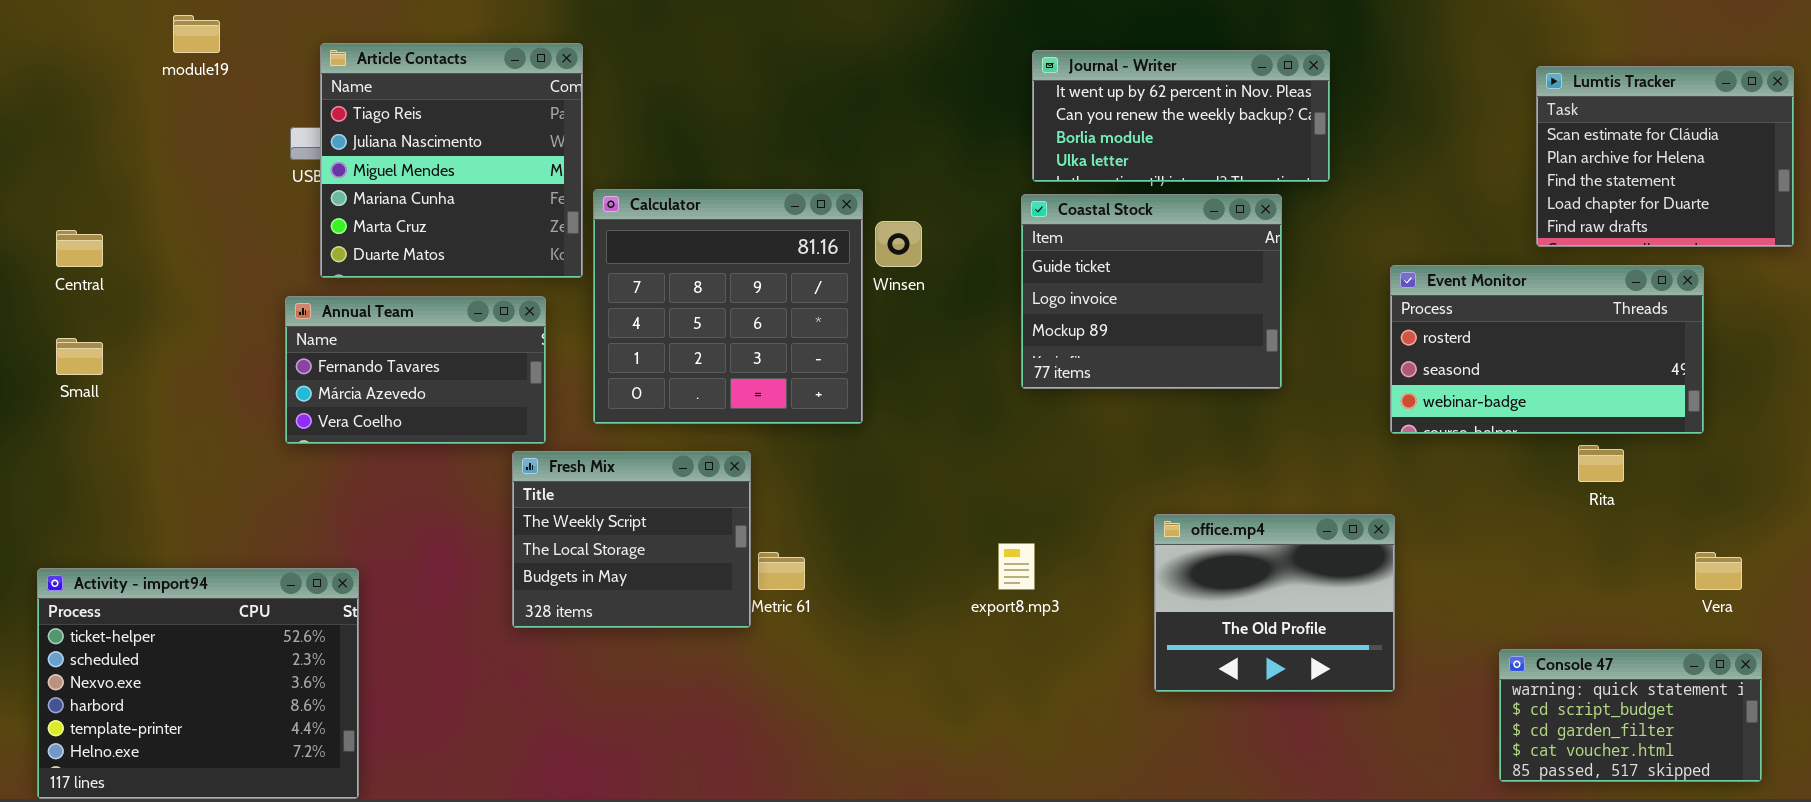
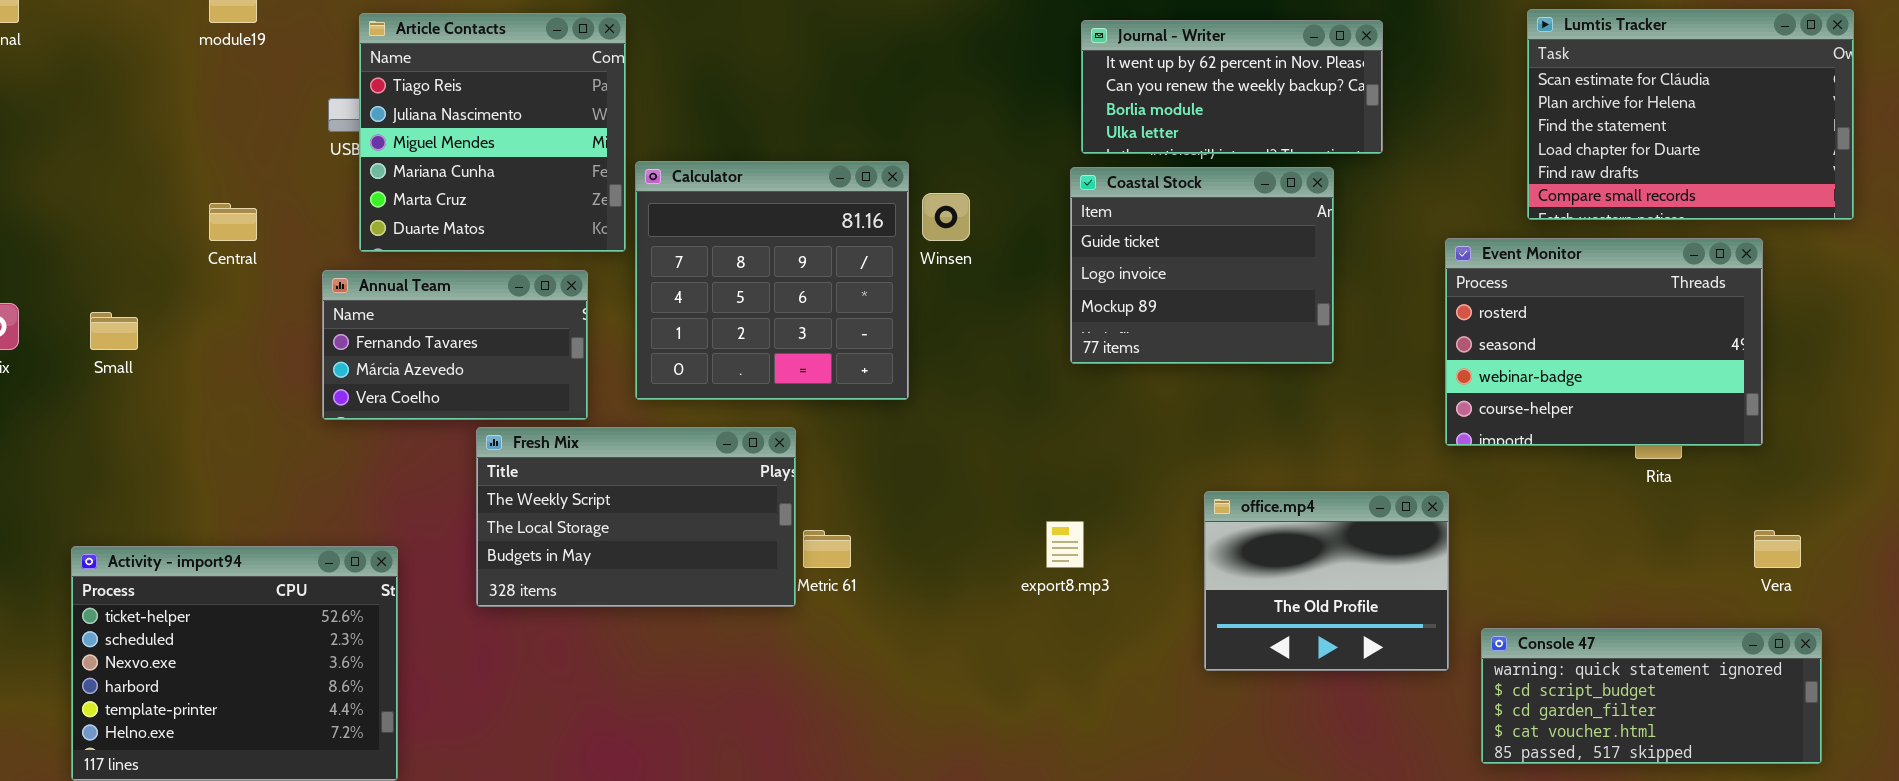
Lumtis Tracker: [1536,66,1794,247] -> [1527,9,1854,220], resized
Central: [56,230,103,267] -> [209,203,257,241], moved
Event Monitor: [1390,265,1704,434] -> [1445,238,1763,446], resized
Fresh Mix: [512,451,751,628] -> [476,427,796,607], resized
Console 47: [1499,649,1762,782] -> [1481,628,1822,764], resized

